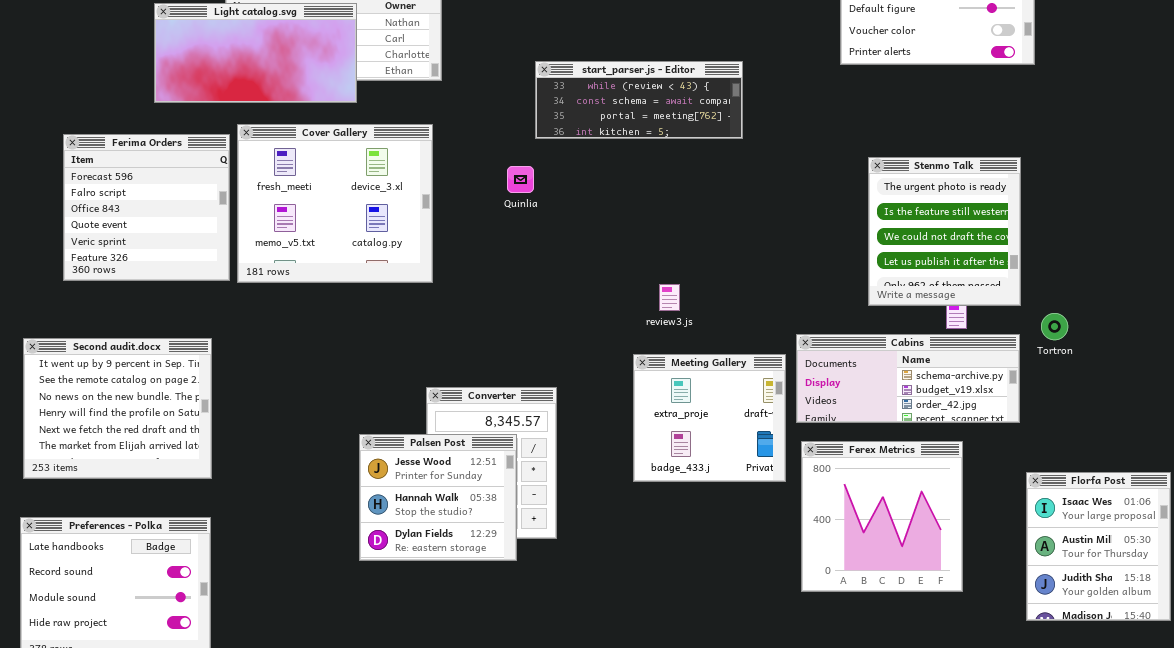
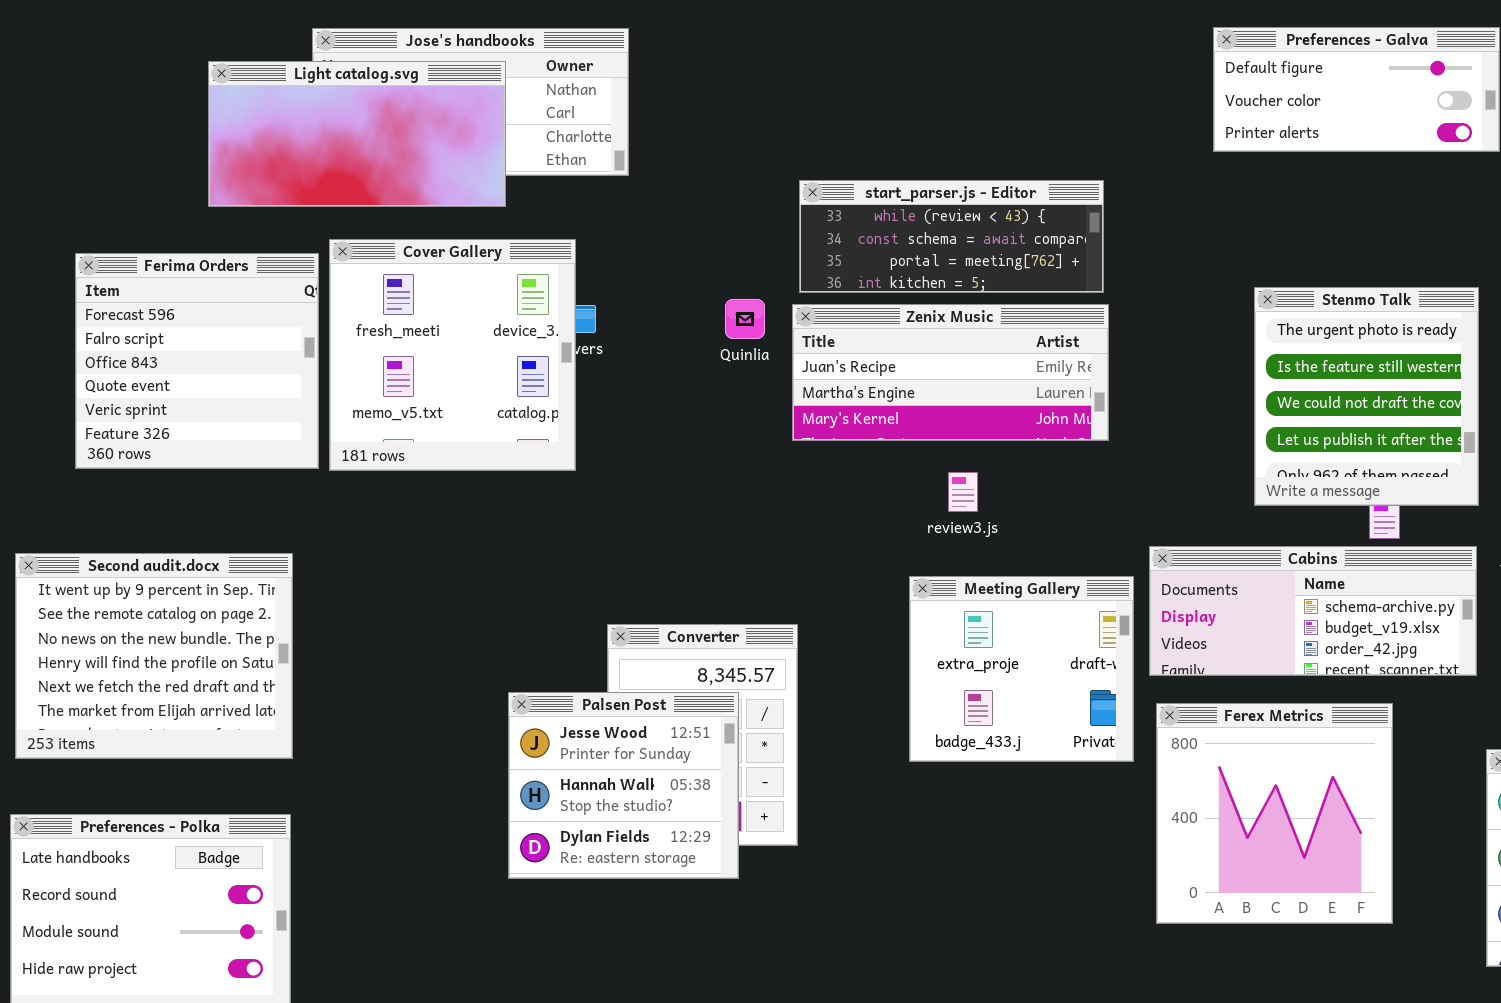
start_parser.js - Editor: [535,61,743,139] -> [799,180,1104,293], moved
Cover Gallery: [237,124,433,283] -> [329,239,576,471], resized
Zenix Music: none -> [792,304,1109,441], opened

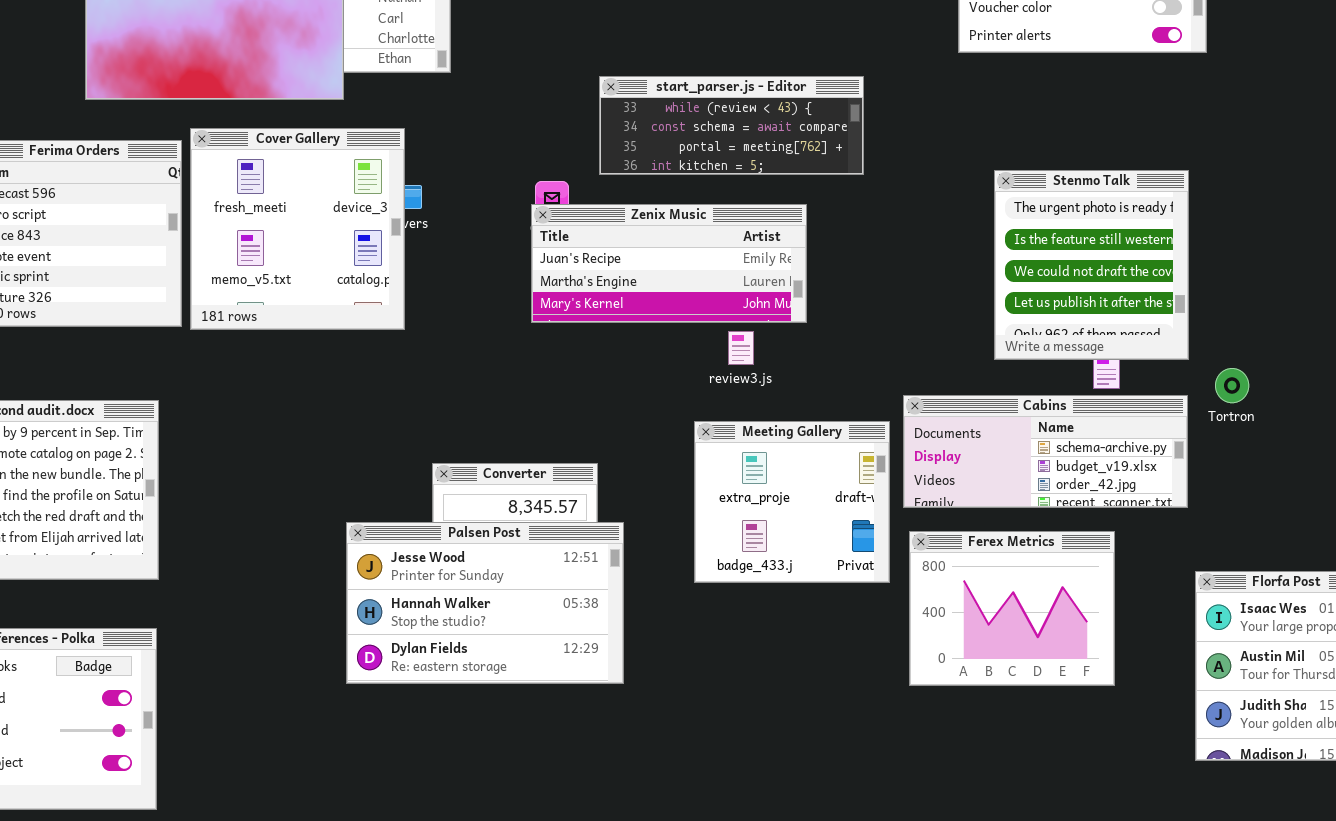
Zenix Music: [792,304,1109,441] -> [531,204,807,323], moved
Palsen Post: [508,692,739,879] -> [346,522,624,684], resized
Ferex Metrics: [1156,703,1393,924] -> [909,531,1115,686], resized

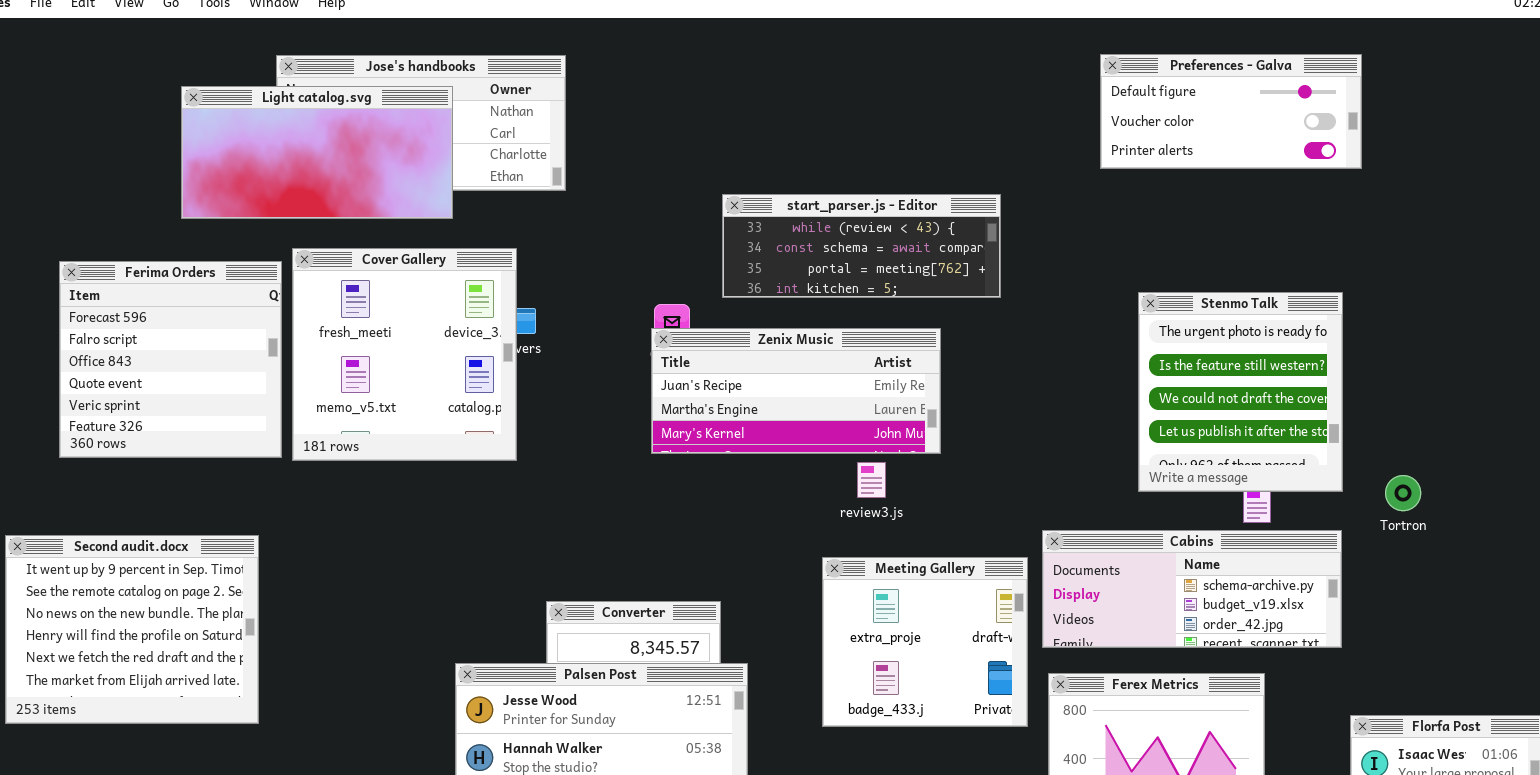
Tortron: [1215,368,1249,403] -> [1385,475,1421,511], moved

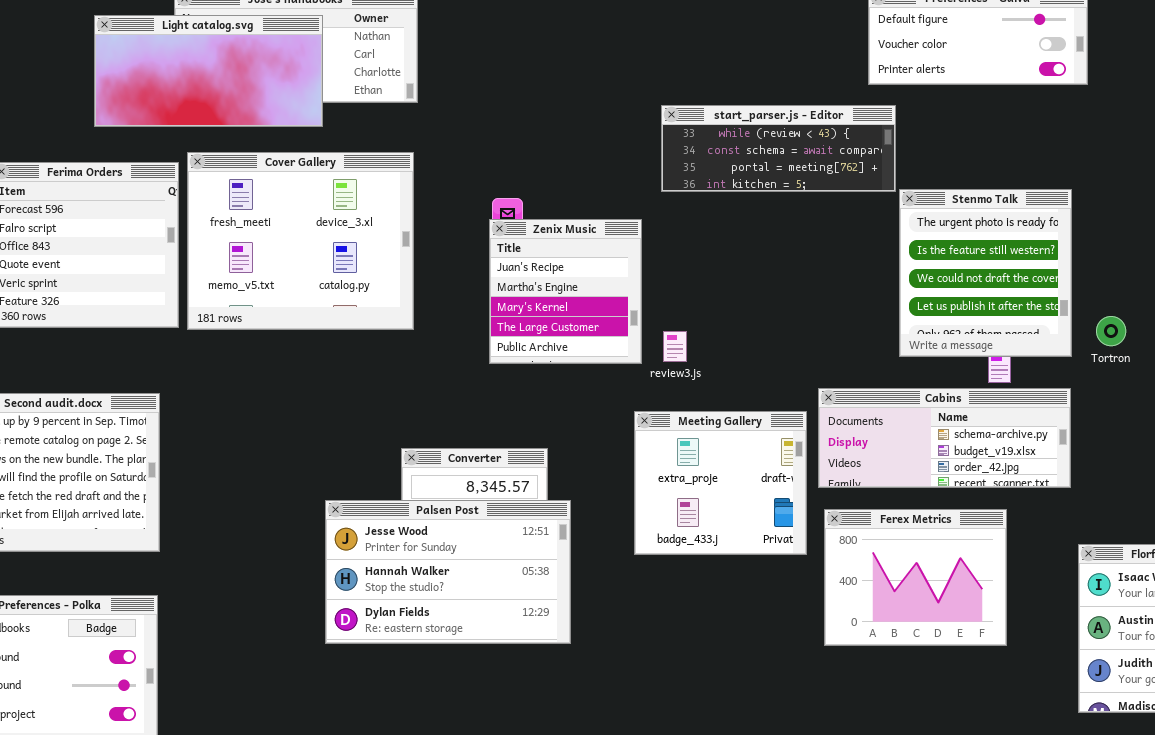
start_parser.js - Editor: [722,194,1001,298] -> [661,105,896,192], moved
Cover Gallery: [292,248,517,461] -> [187,152,414,330], resized
Zenix Music: [651,328,941,454] -> [489,219,642,364], resized
Tortron: [1385,475,1421,511] -> [1096,316,1126,346], moved

